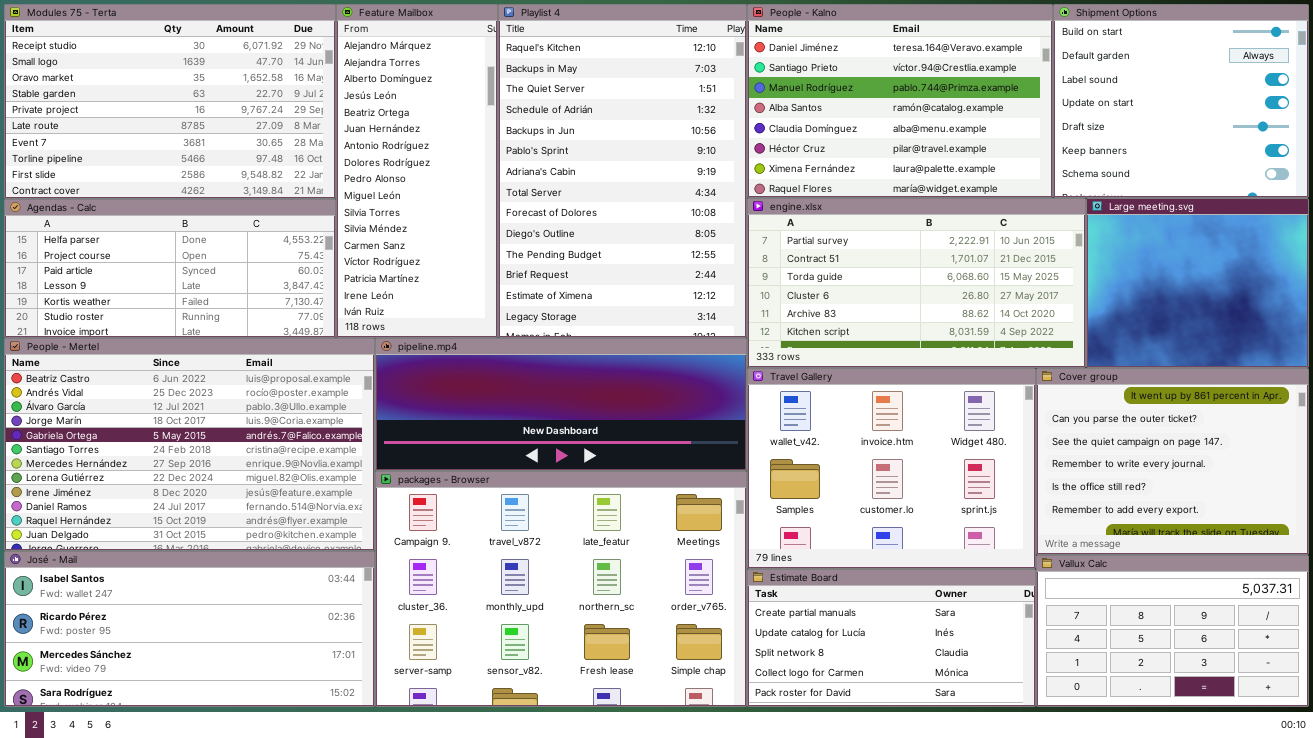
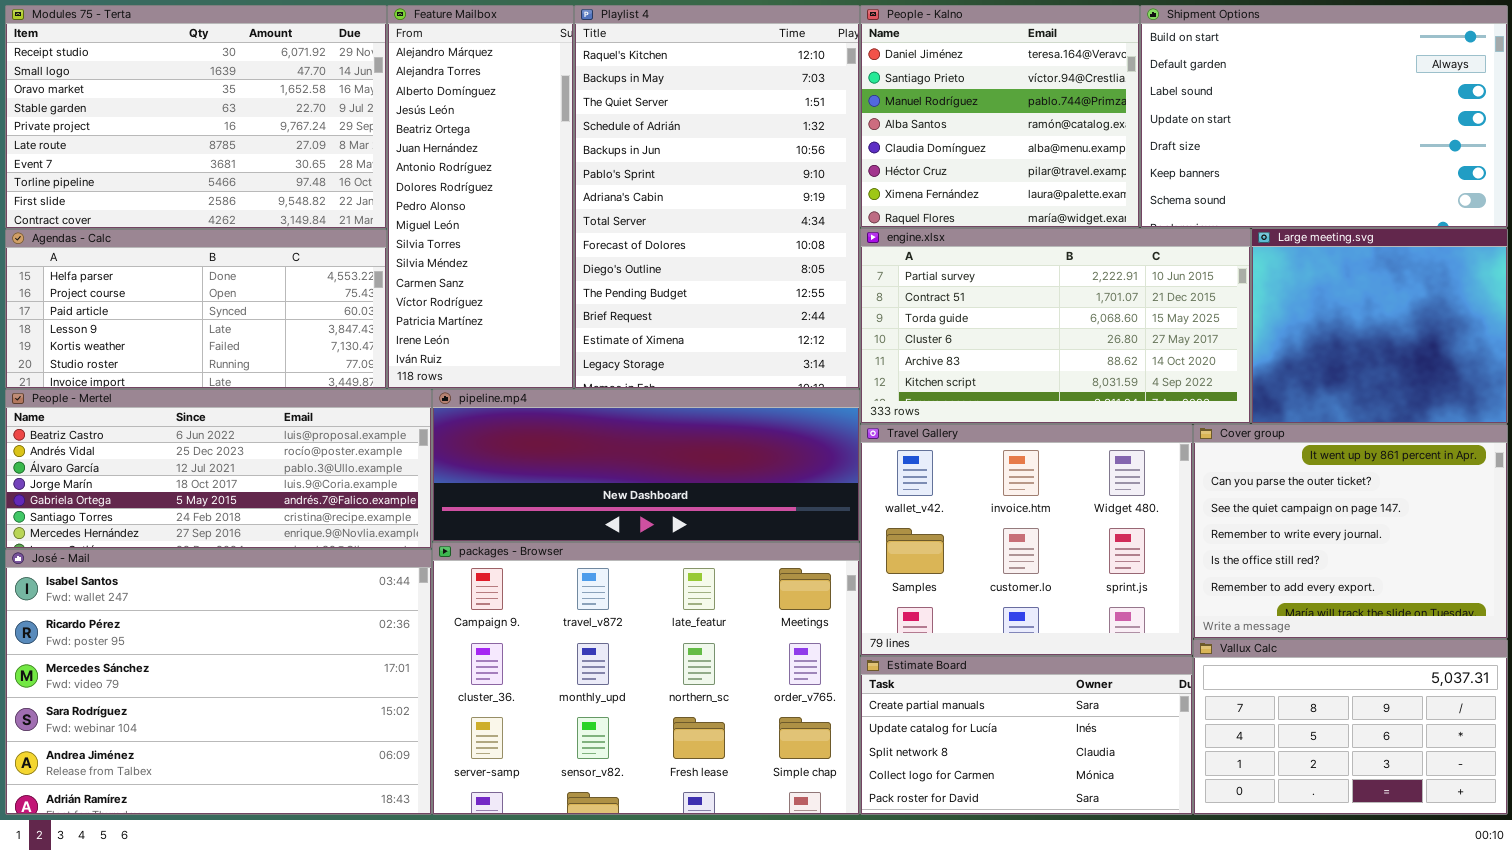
People - Kalno: [747,4,1053,198] -> [860,5,1140,228], resized
Shipment Options: [1053,4,1309,198] -> [1140,5,1508,228], resized
People - Mertel: [4,338,375,551] -> [5,389,432,549], resized
José - Mail: [4,551,375,707] -> [5,549,432,815], resized

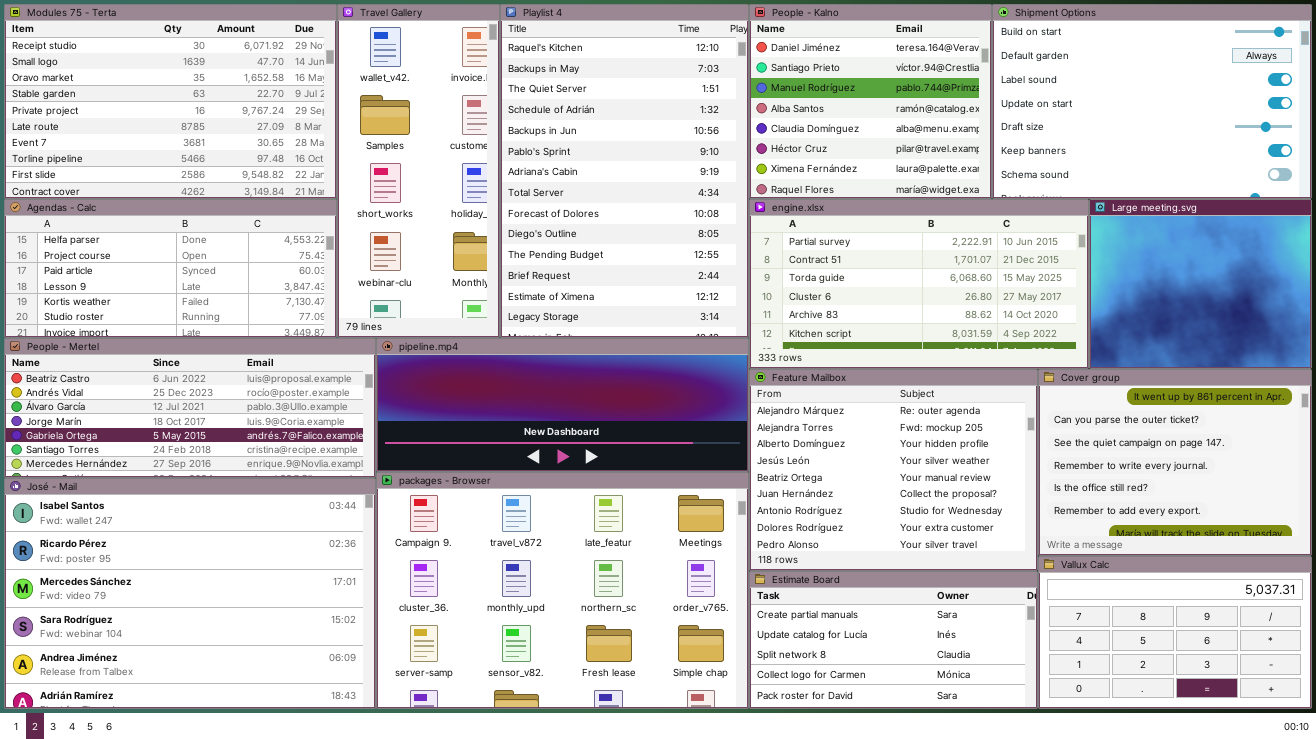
Feature Mailbox: [387,5,574,389] -> [749,369,1038,571], moved, resized
Travel Gallery: [860,424,1193,656] -> [337,4,500,338], moved, resized

